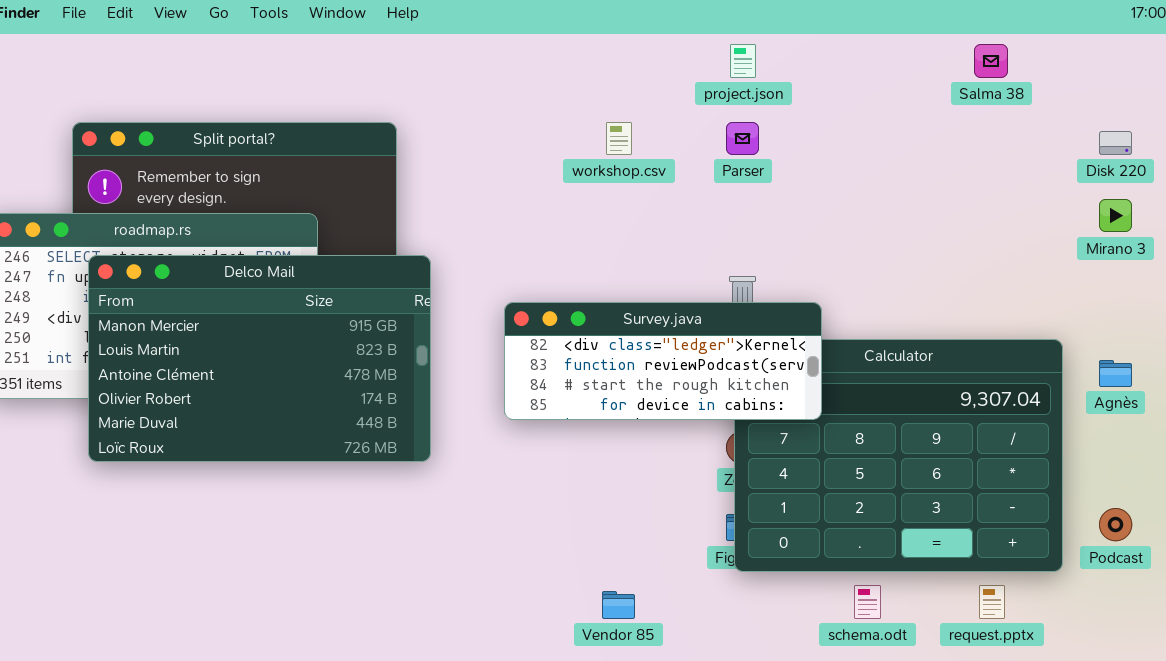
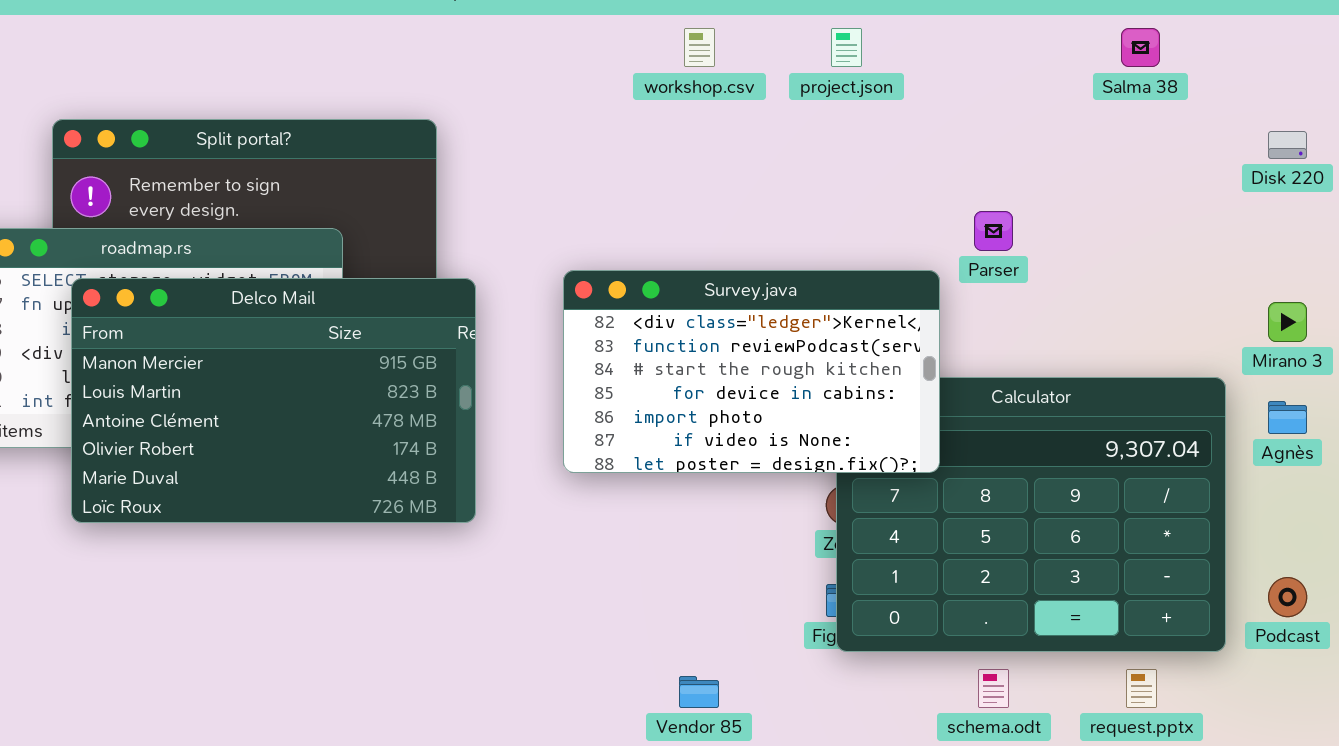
workshop.csv: [606,122,632,155] -> [684,28,715,67], moved
Parser: [726,122,759,155] -> [974,211,1013,251], moved
Mirano 3: [1099,199,1132,232] -> [1268,302,1307,342], moved
Survey.java: [504,302,822,420] -> [563,270,940,473], resized

